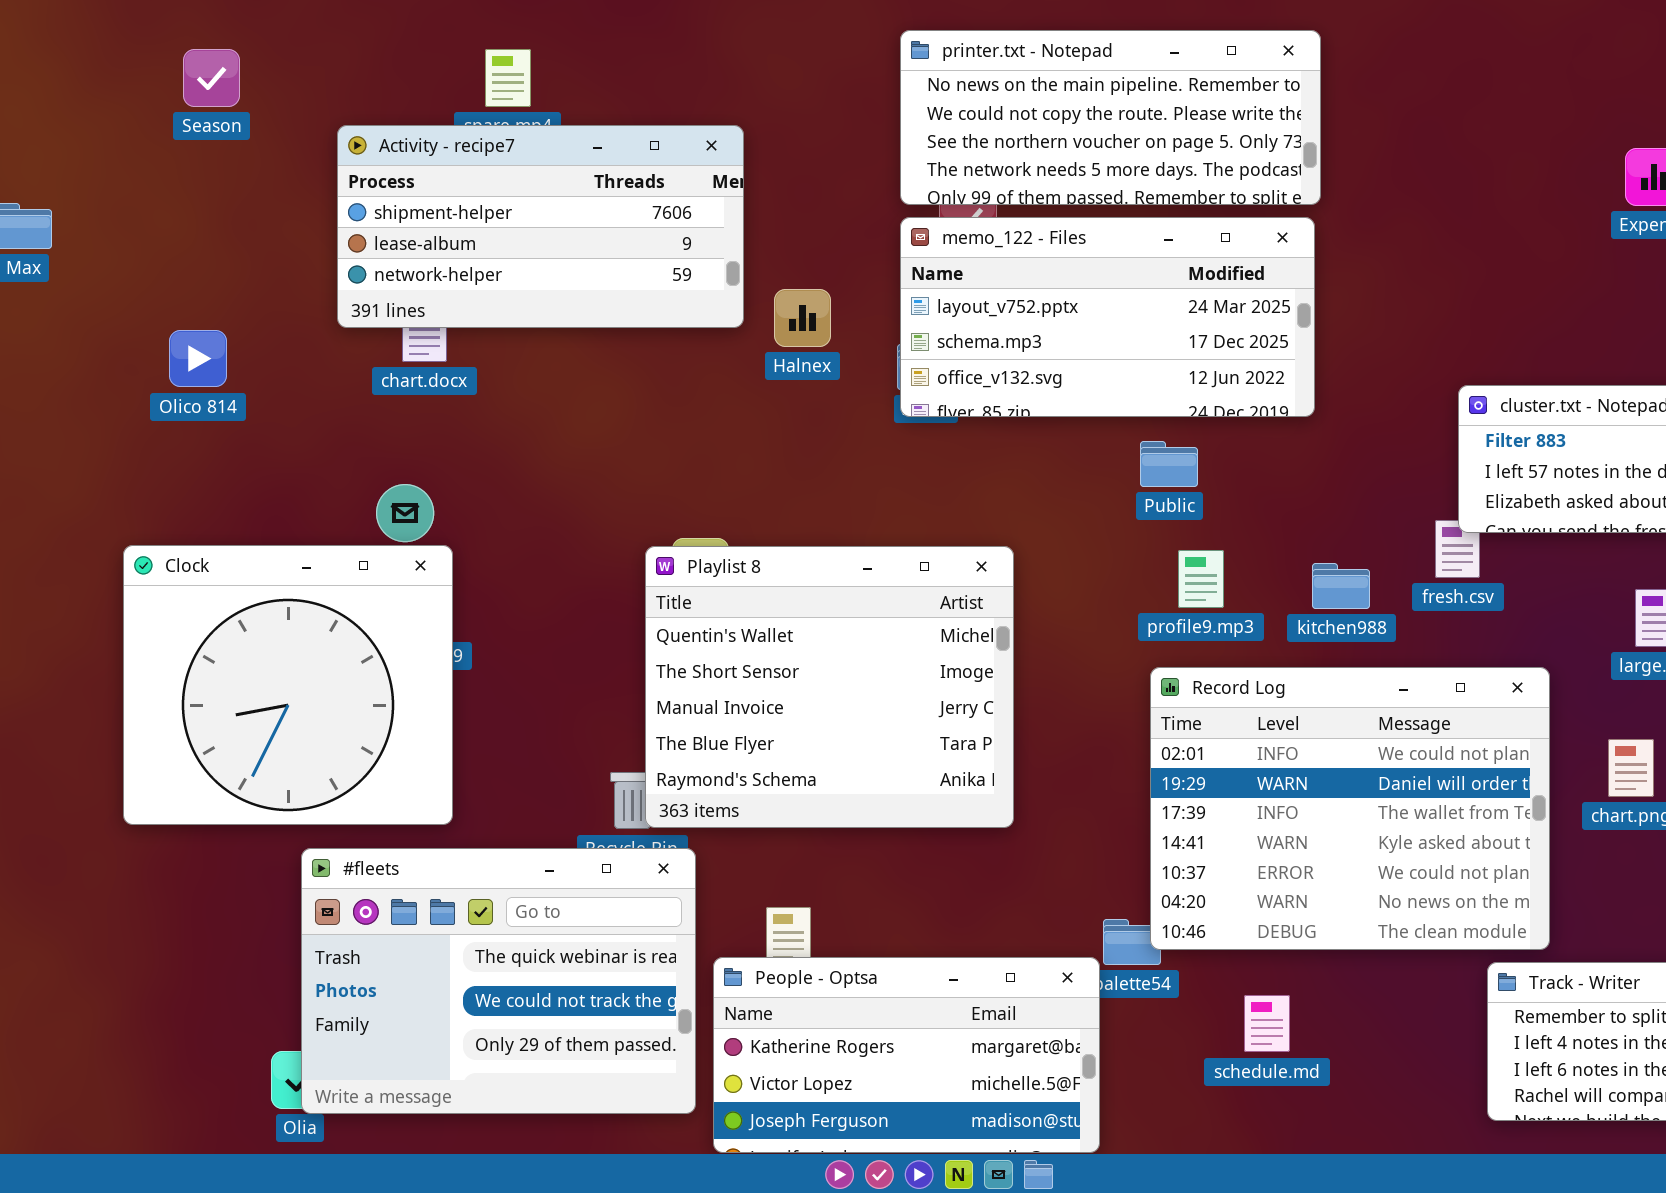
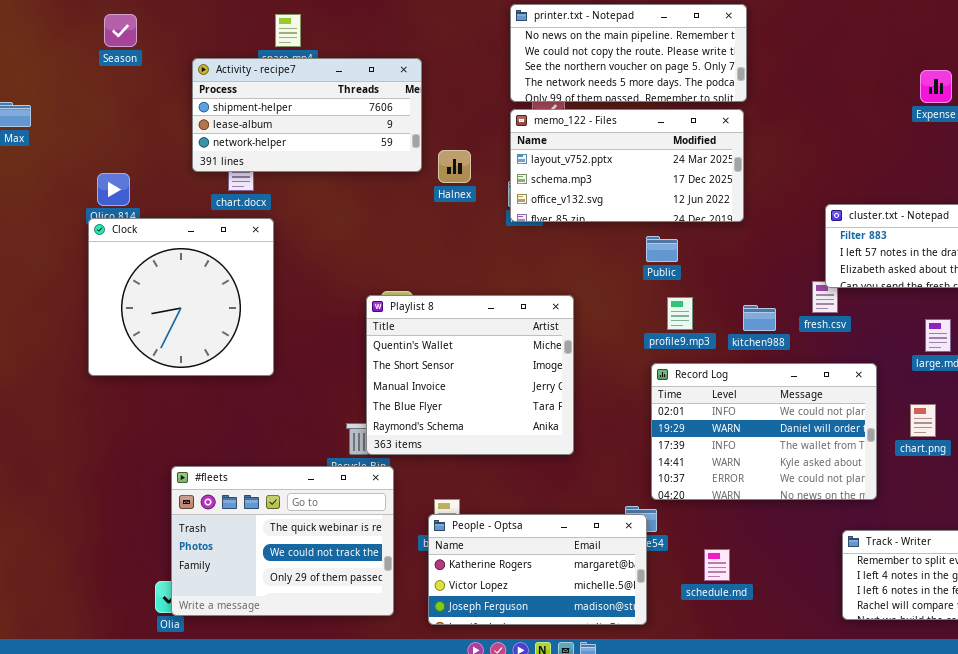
Clock: [123,545,453,825] -> [88,218,274,376], moved
Record Log: [1150,667,1550,950] -> [651,363,877,500], resized
People - Optsa: [713,957,1100,1153] -> [428,514,647,625], moved

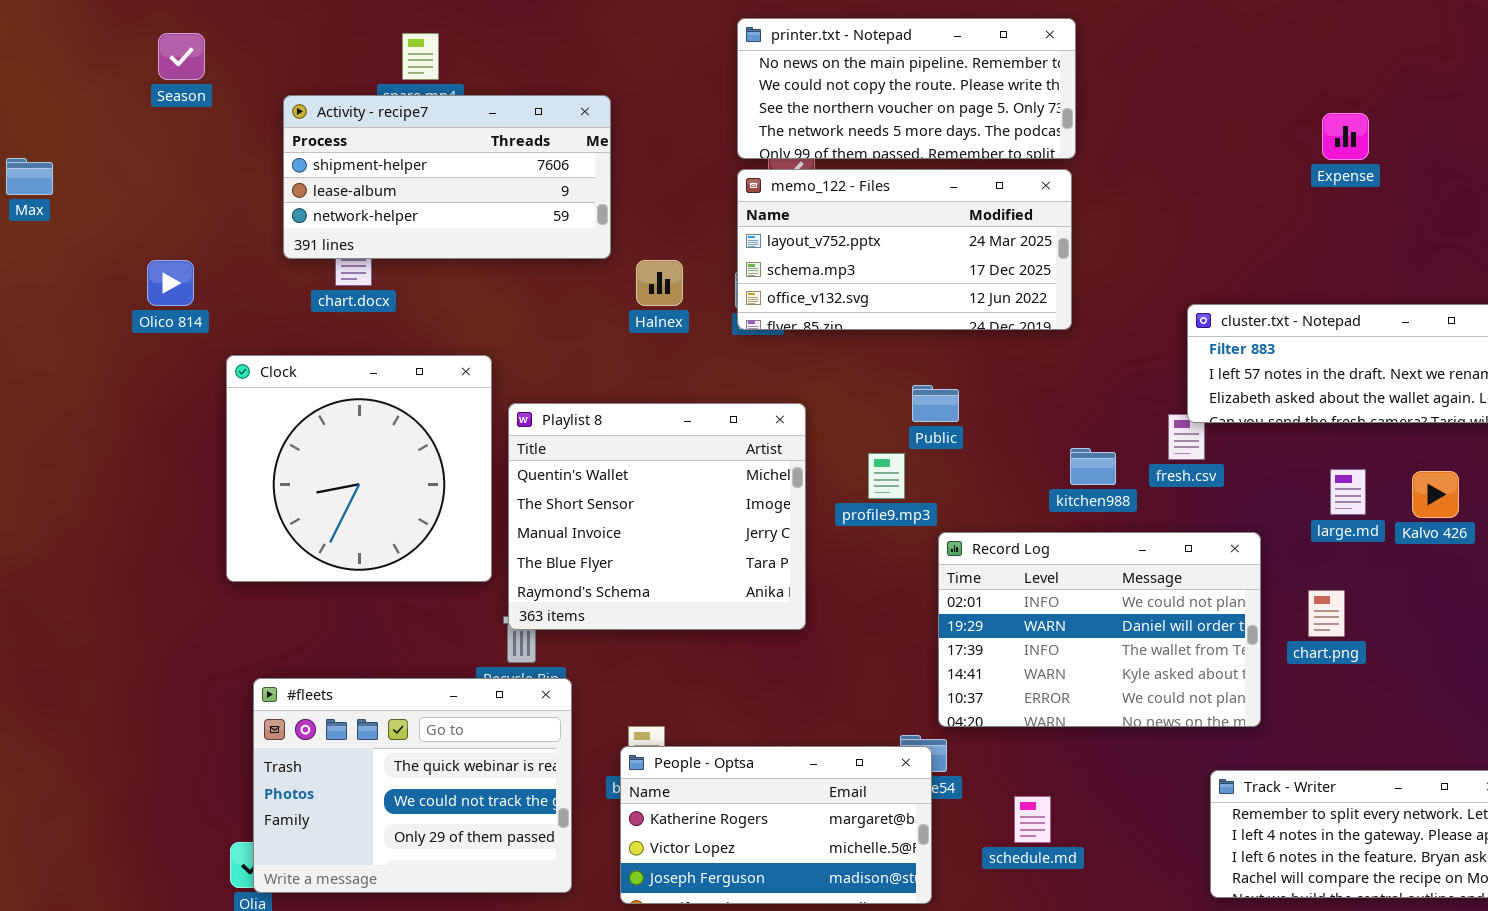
Halnex: [438,150,471,183] -> [636,260,683,306], moved
Clock: [88,218,274,376] -> [226,355,492,582], moved
Public: [646,236,678,262] -> [912,385,959,422], moved
Playlist 8: [366,295,574,455] -> [508,403,806,630], moved
profile9.mp3: [667,297,693,330] -> [868,453,905,499], moved

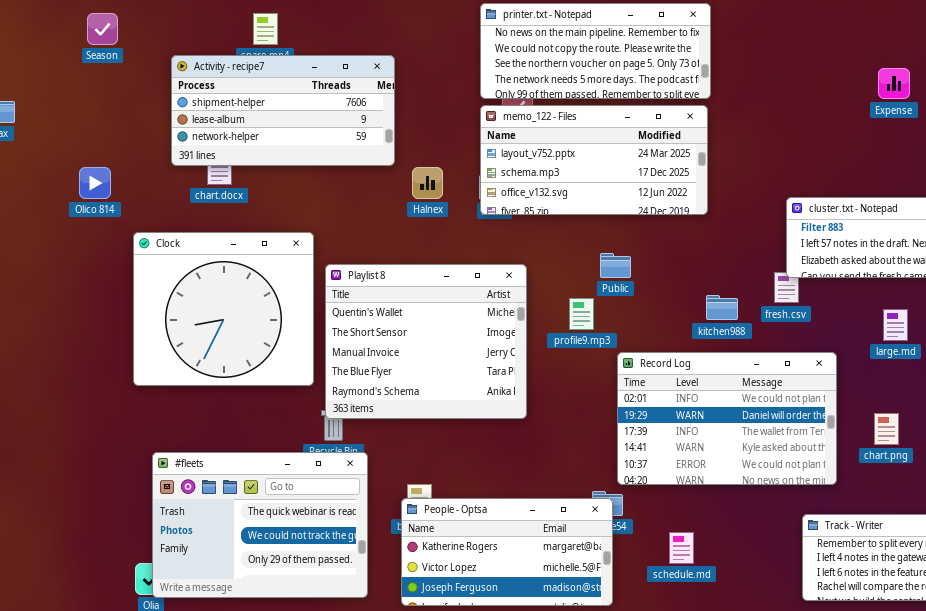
chart.png: [1308,590,1345,637] -> [874,413,899,445], moved

